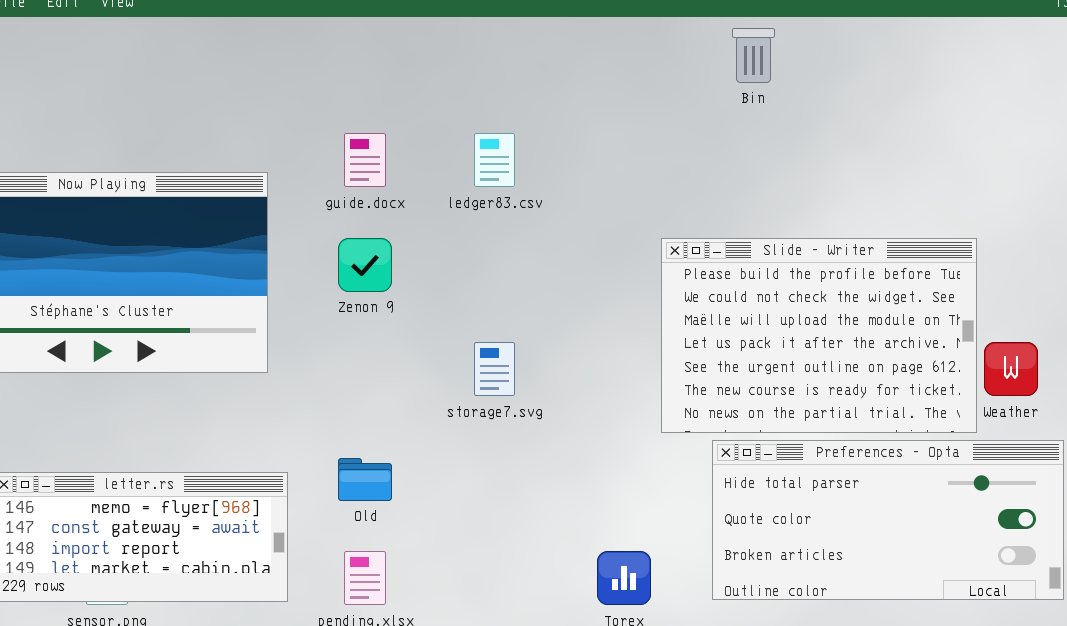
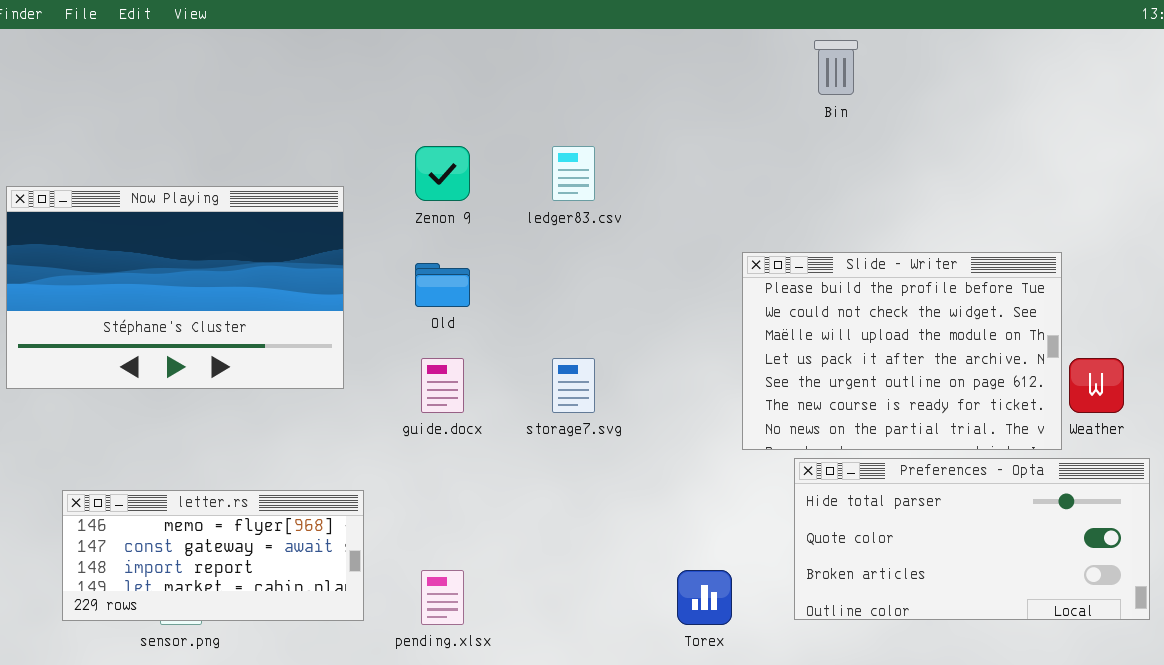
guide.docx: [344,133,386,187] -> [421,358,464,413], moved
Zenon 9: [338,238,392,292] -> [415,146,470,201], moved
Old: [338,458,392,501] -> [415,263,470,307], moved

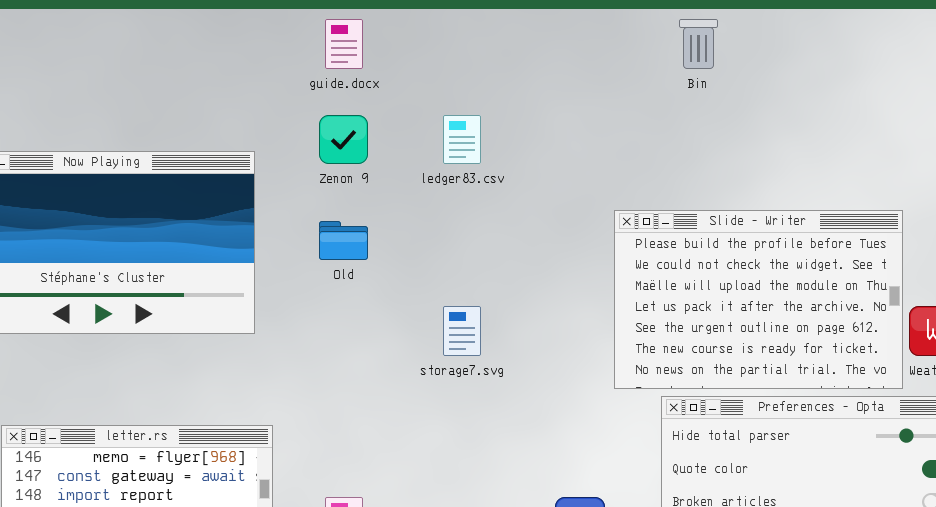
guide.docx: [421,358,464,413] -> [325,19,363,69], moved

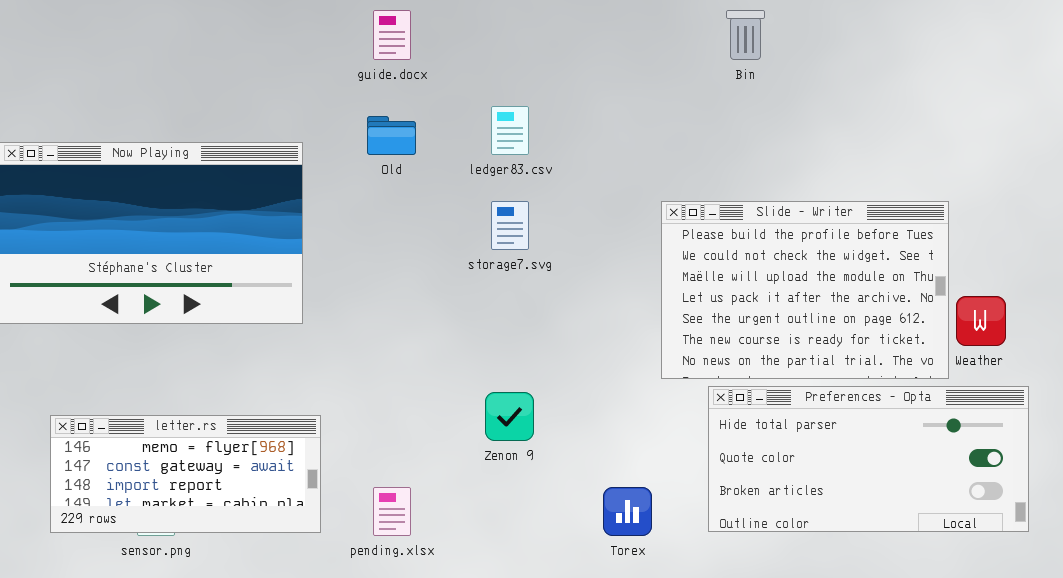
Zenon 9: [319,115,368,164] -> [485,392,534,441], moved
Old: [319,221,368,260] -> [367,116,416,155], moved
storage7.svg: [443,306,481,356] -> [491,201,529,250], moved

